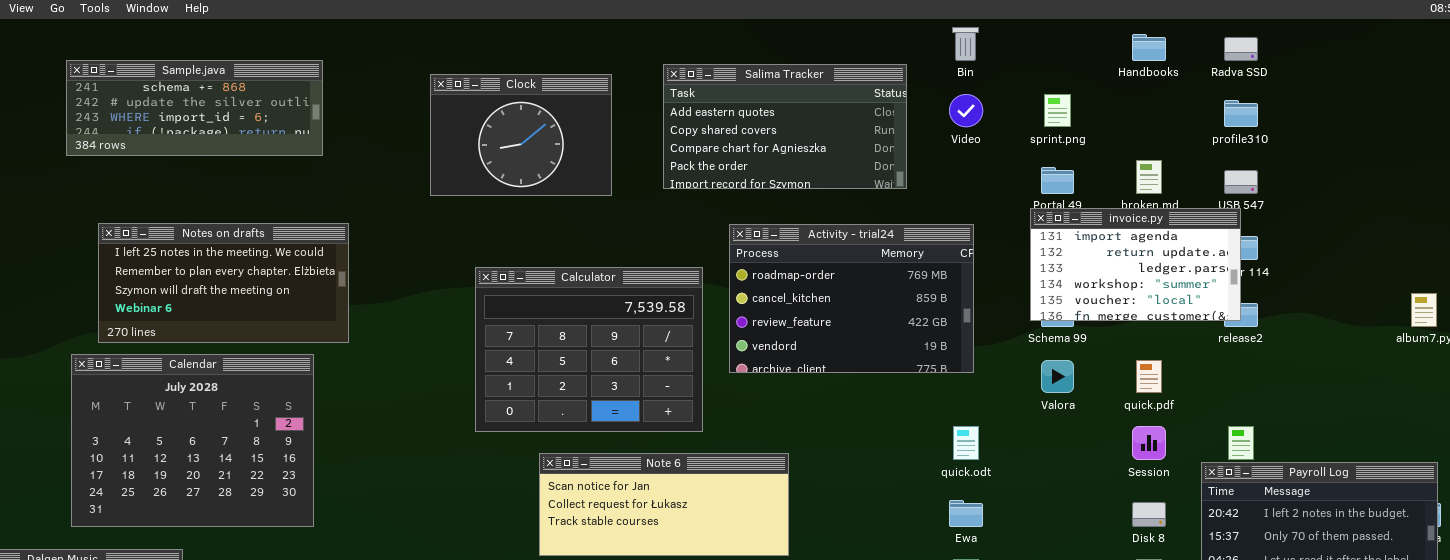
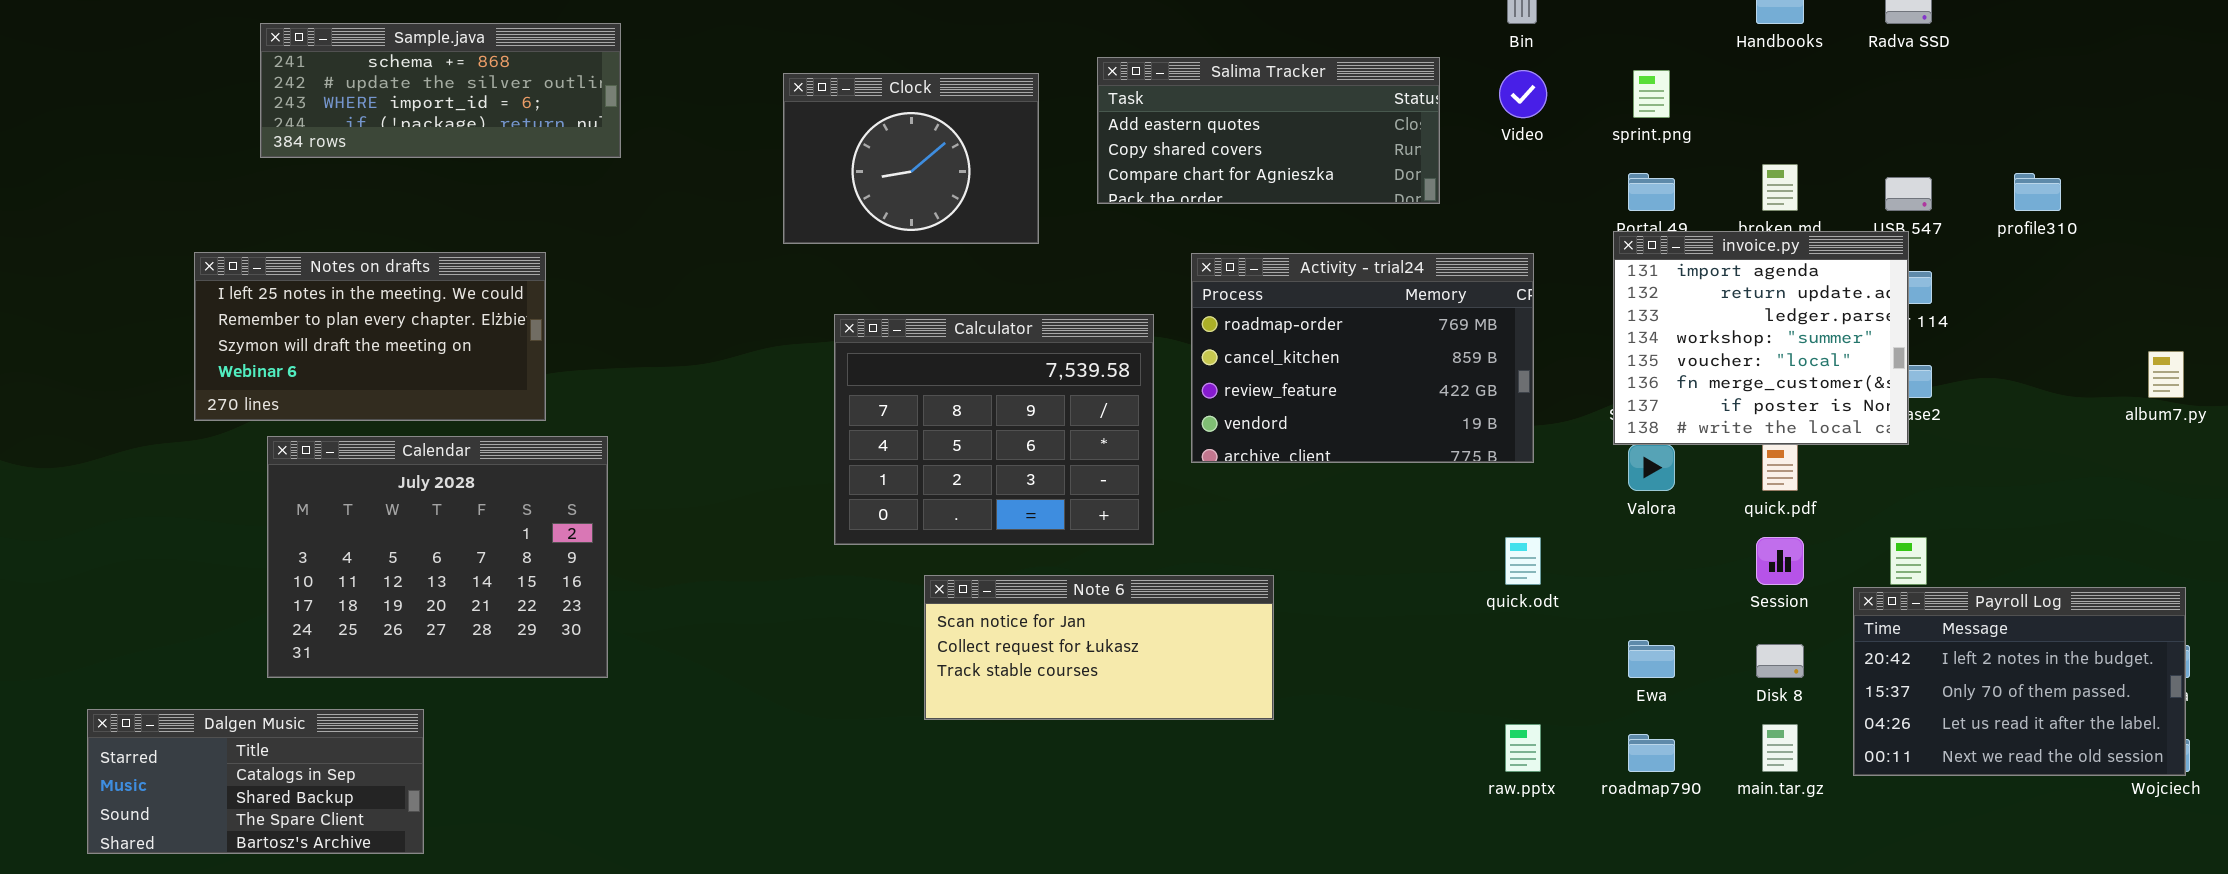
Salima Tracker: [663,64,907,189] -> [1097,57,1440,204], resized
Clock: [430,74,612,196] -> [783,73,1039,244], moved
profile310: [1224,100,1258,127] -> [2014,173,2061,211], moved
invoice.py: [1030,208,1241,321] -> [1613,231,1909,445], resized
Notes on drafts: [98,223,349,343] -> [194,252,546,421], moved
Ewa: [949,500,983,527] -> [1628,640,1675,678], moved

